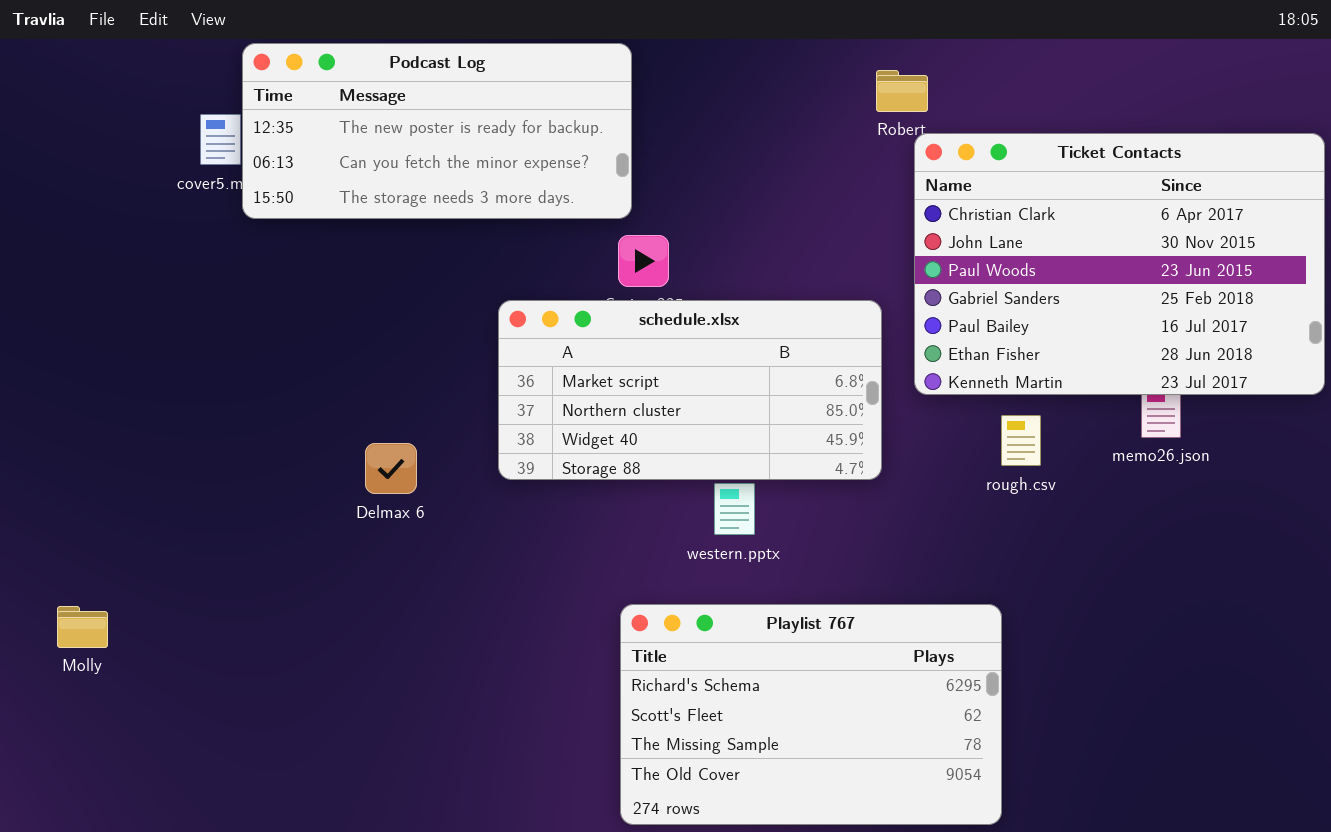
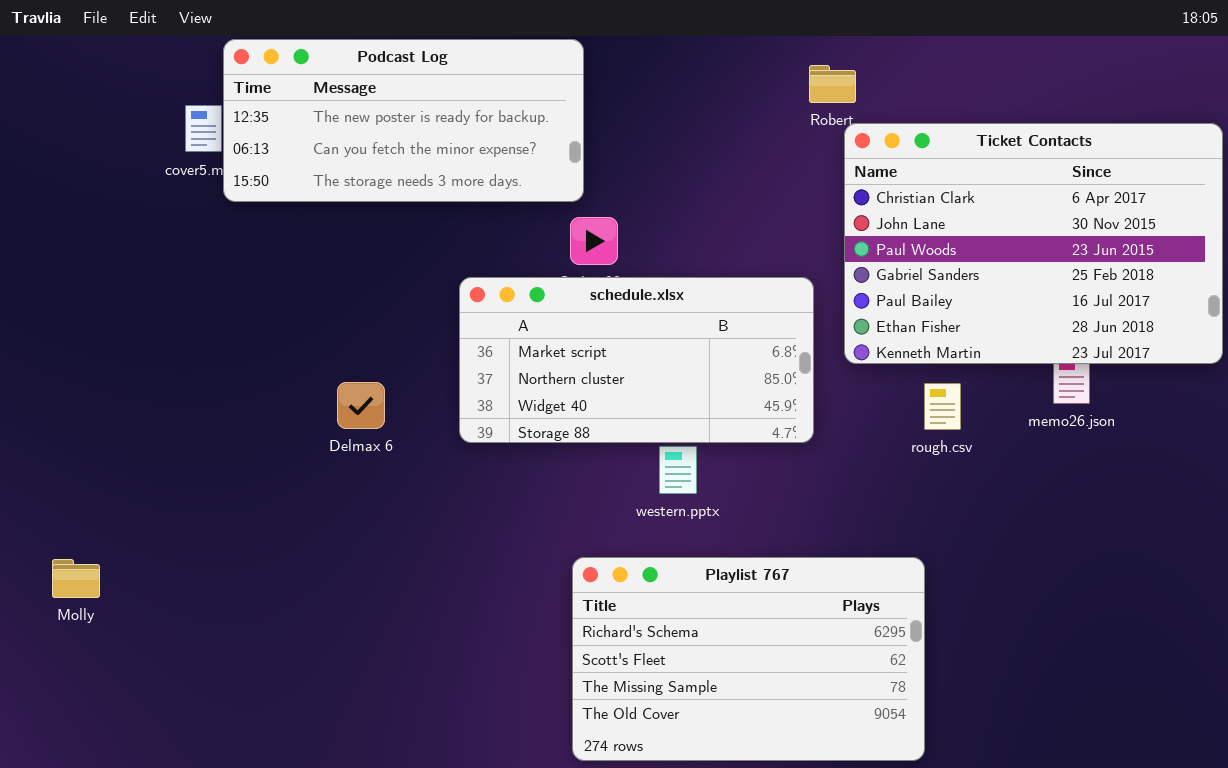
Delmax 6: [365,443,417,494] -> [337,382,385,429], moved

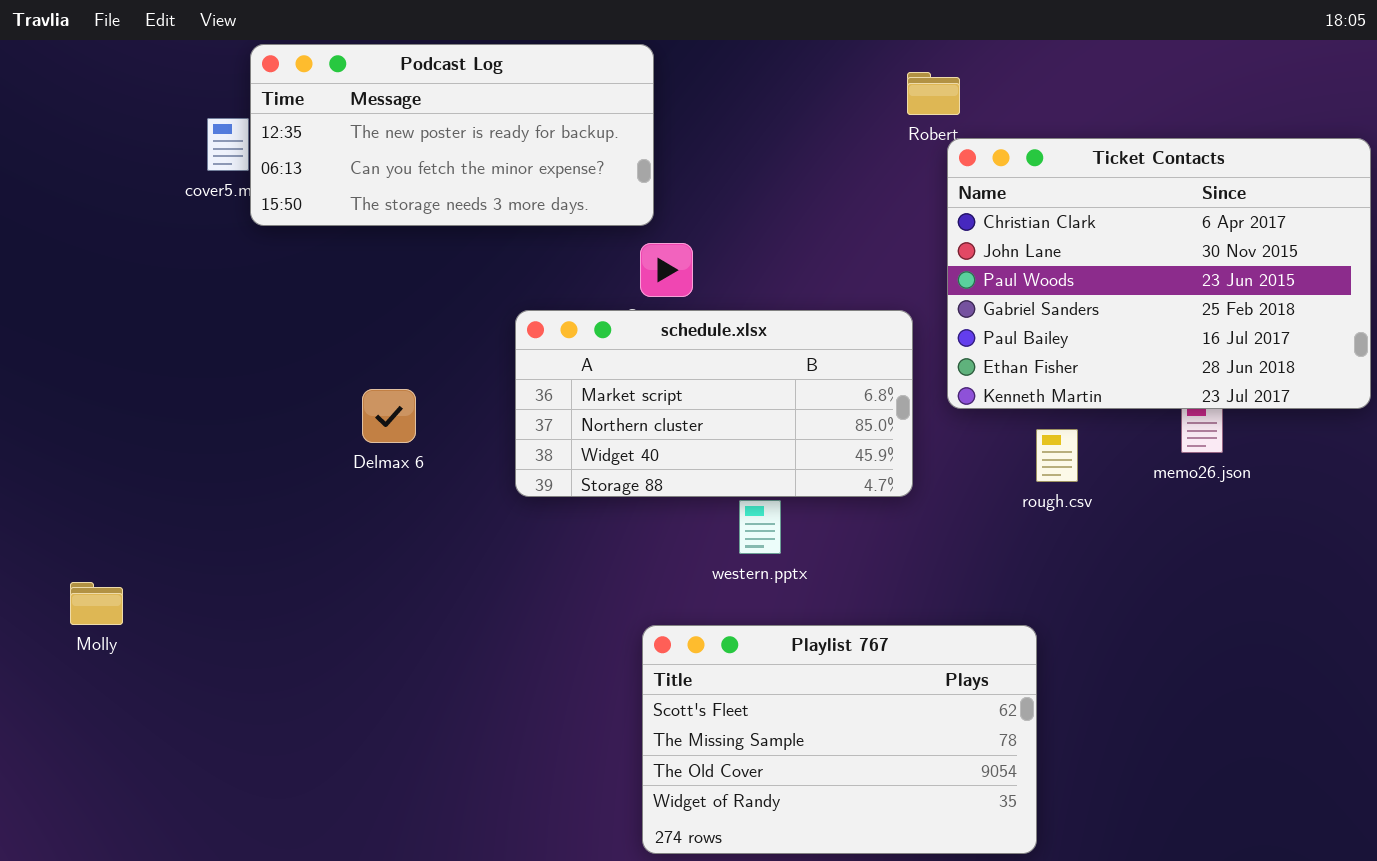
Delmax 6: [337,382,385,429] -> [362,389,416,443], moved
Playlist 767: [572,557,925,761] -> [642,625,1037,854], scrolled down 1 row
Molly: [52,559,100,598] -> [70,582,123,625], moved

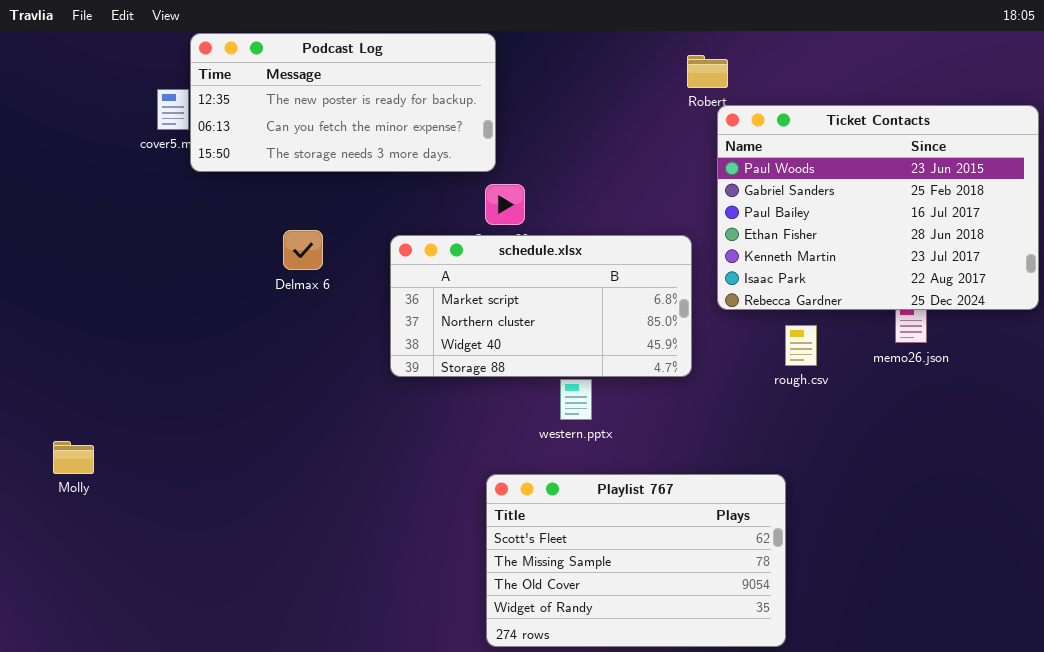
Ticket Contacts: [947,138,1371,409] -> [717,105,1039,310], scrolled down 2 rows
Delmax 6: [362,389,416,443] -> [283,230,323,270], moved

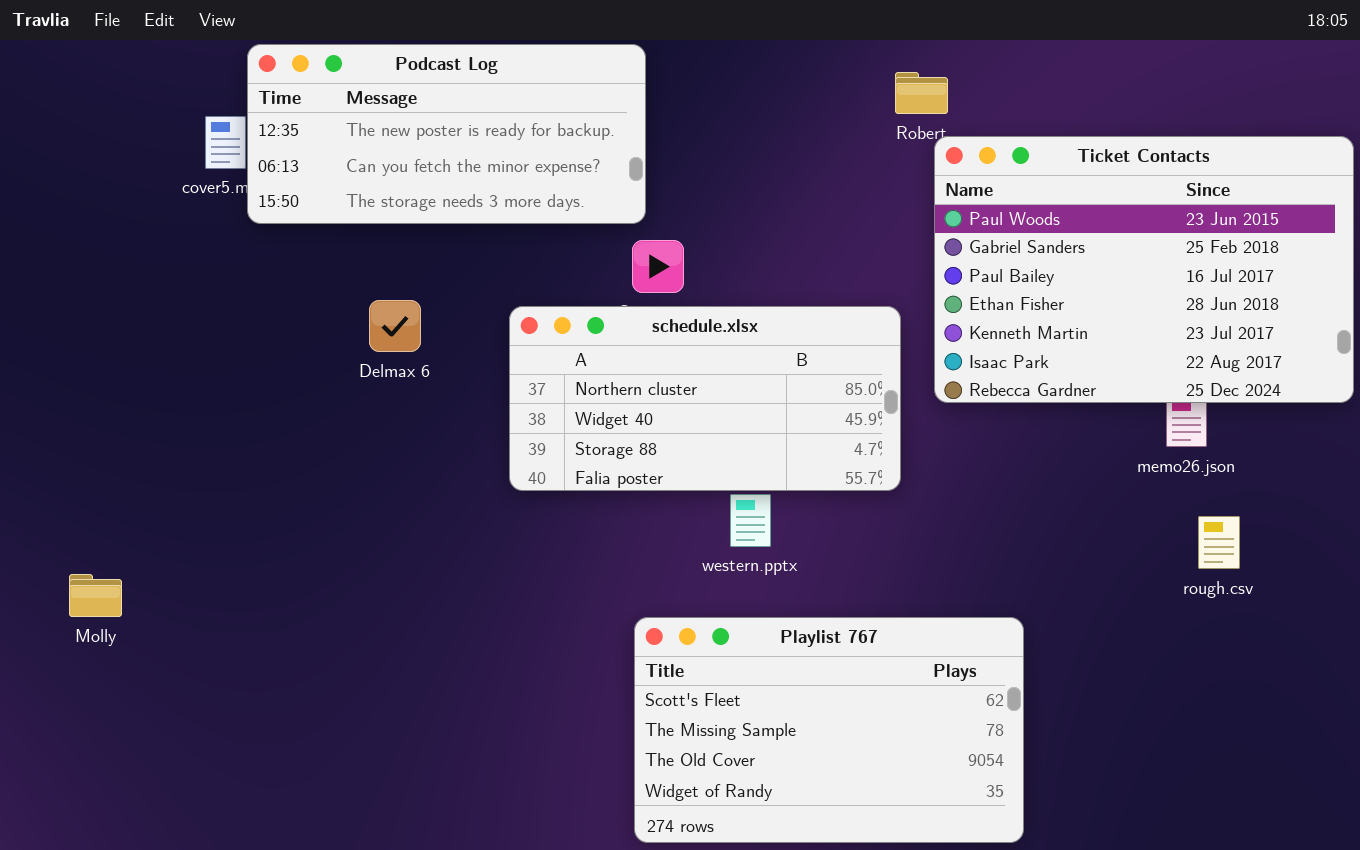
schedule.xlsx: [390,235,692,377] -> [509,306,901,491], scrolled down 1 row
rough.csv: [785,325,817,366] -> [1198,516,1240,569], moved

